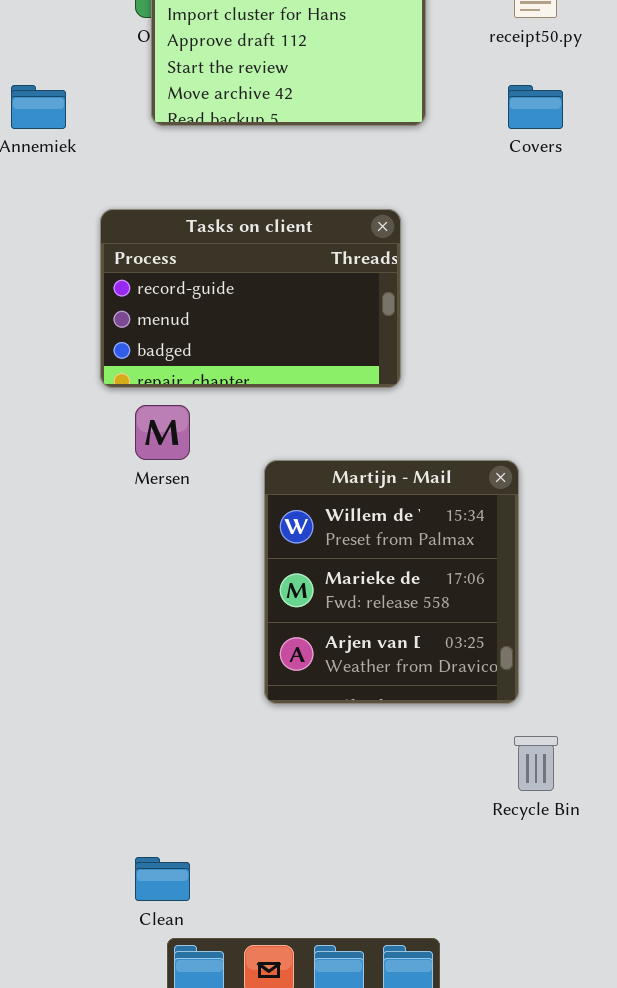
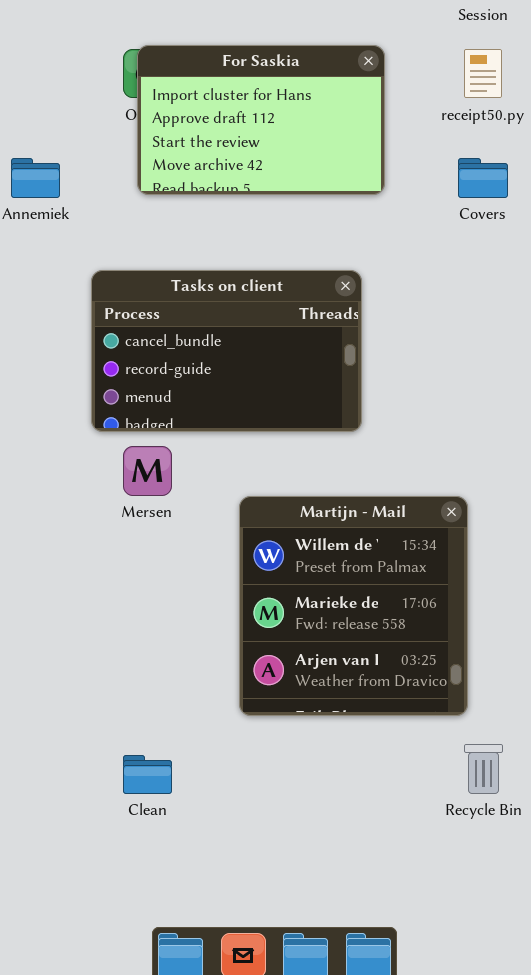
Tasks on client: [100,209,401,388] -> [91,270,362,432], scrolled up 1 row
Clean: [135,857,190,901] -> [123,755,172,794], moved

